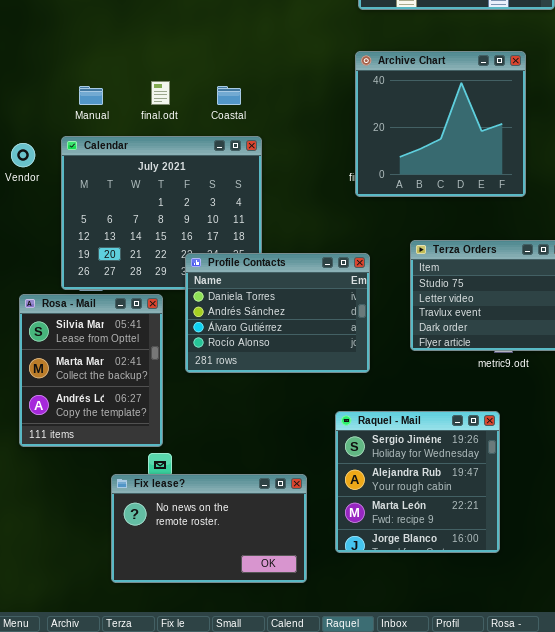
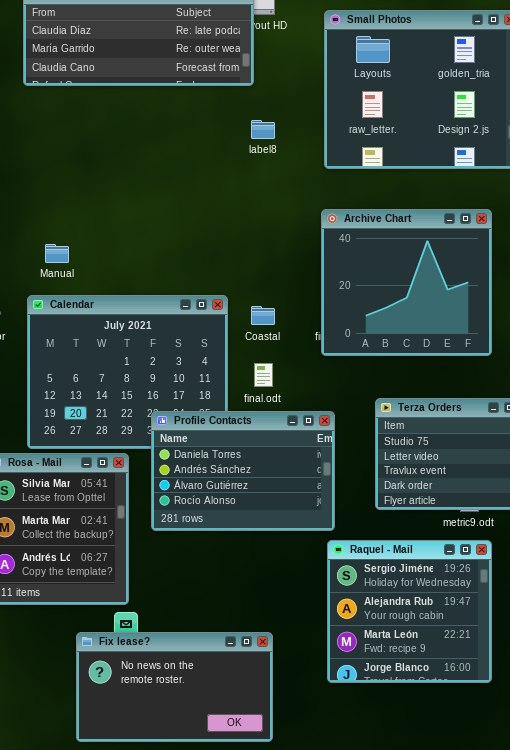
final.odt: [151,81,170,105] -> [254,363,273,387], moved
Coastal: [217,86,241,105] -> [251,306,275,325], moved
Raquel - Mail: [335,411,500,553] -> [327,540,492,683], moved

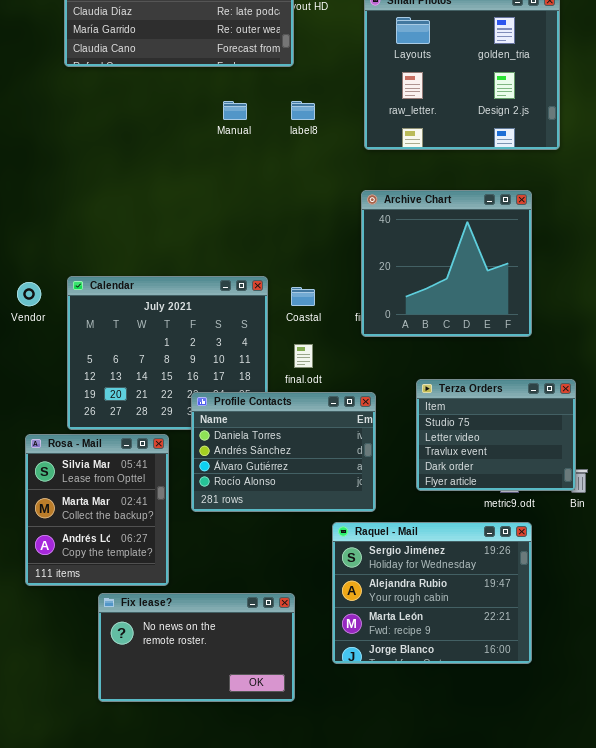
Manual: [45,244,69,263] -> [223,101,247,120], moved
Raquel - Mail: [327,540,492,683] -> [332,522,532,664], resized
Fix lease?: [76,632,273,742] -> [98,593,295,702], moved

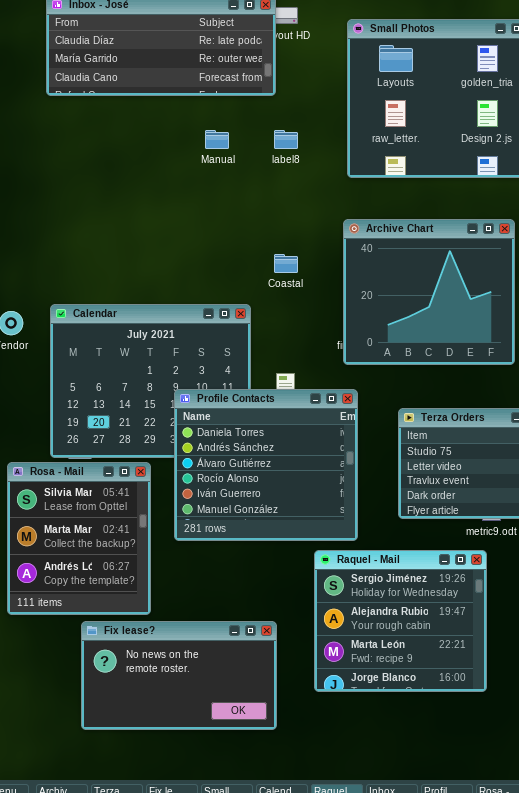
Coastal: [291,287,315,306] -> [274,254,298,273], moved
Profile Contacts: [191,392,376,512] -> [174,389,358,541], resized
Raquel - Mail: [332,522,532,664] -> [314,550,487,692], resized

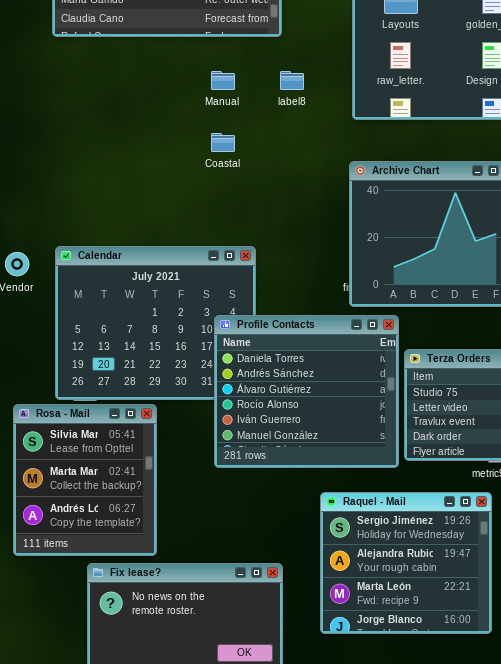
Coastal: [274,254,298,273] -> [211,133,235,152], moved
Profile Contacts: [174,389,358,541] -> [214,315,399,468], moved

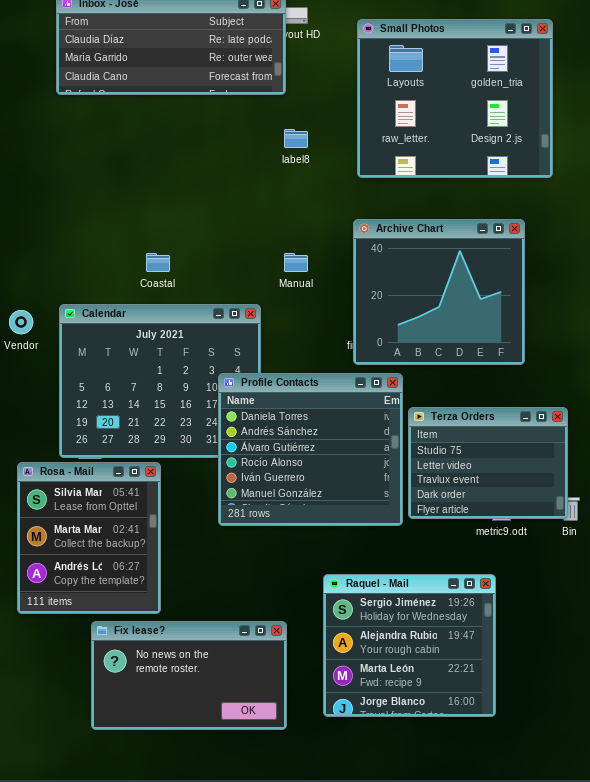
Manual: [211,71,235,90] -> [284,253,308,272], moved
Coastal: [211,133,235,152] -> [146,253,170,272], moved
Raquel - Mail: [320,492,492,634] -> [323,574,496,717], moved

